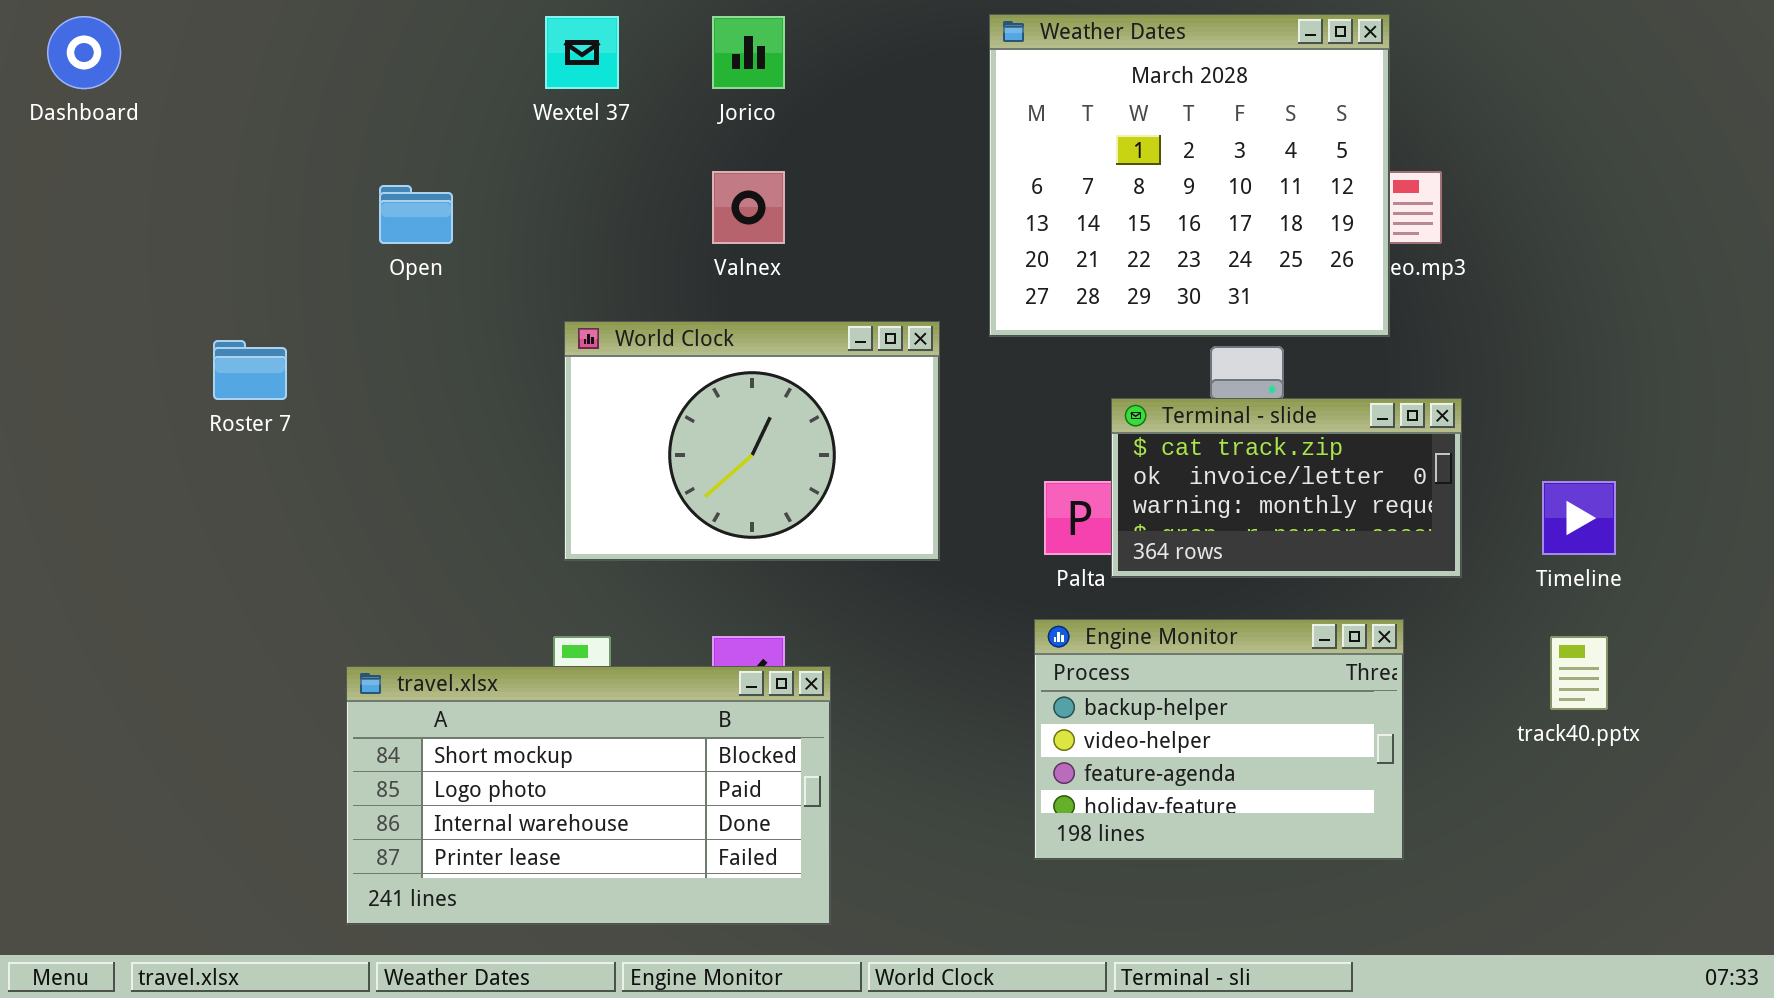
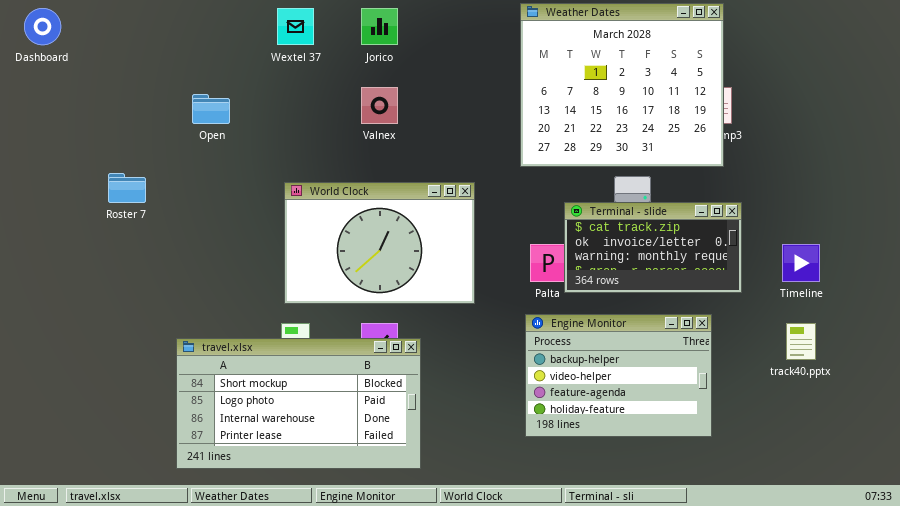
Weather Dates: [989,14,1390,337] -> [520,3,724,167], moved
World Clock: [564,321,940,561] -> [284,182,475,304], moved

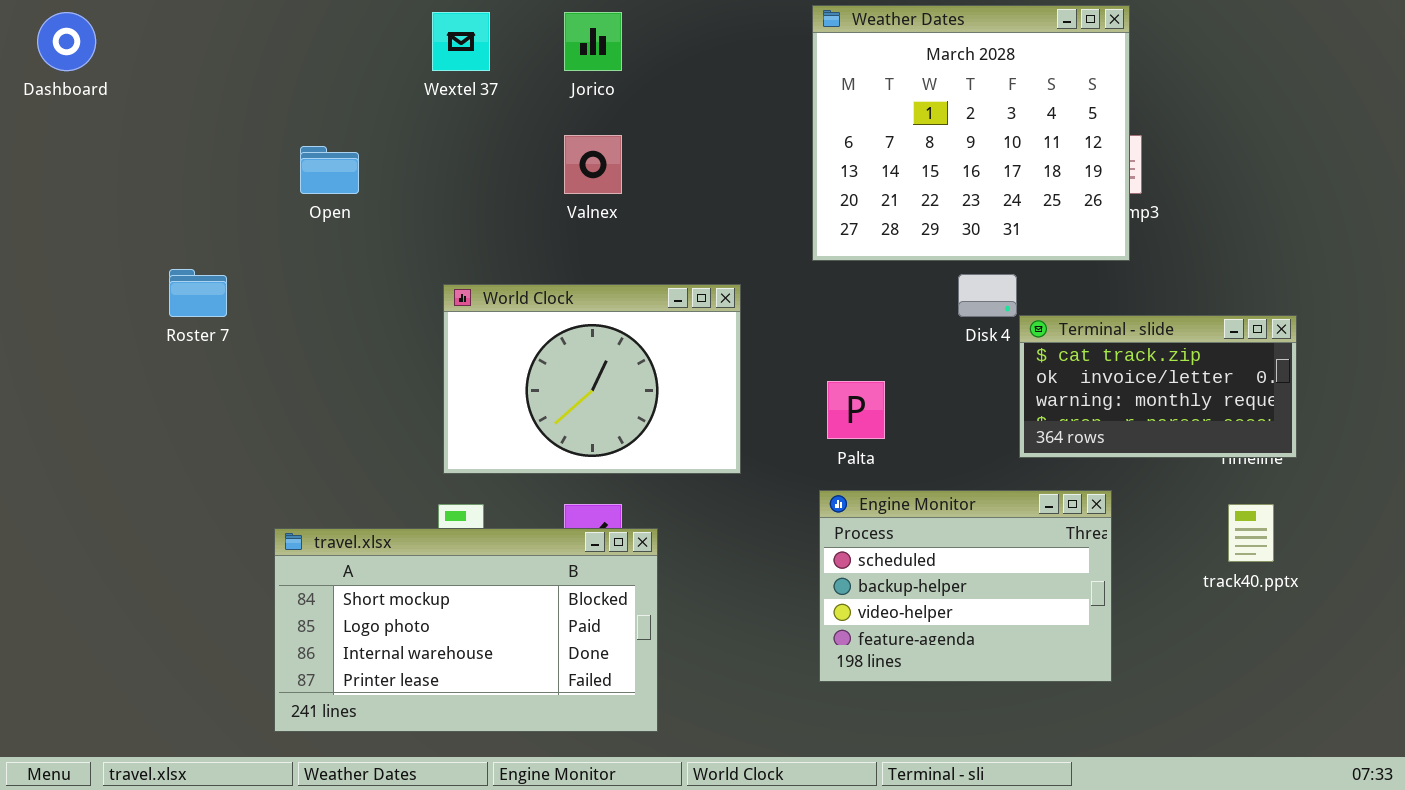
Terminal - slide: [564,202,742,293] -> [1019,315,1297,458], moved
Engine Monitor: [525,314,712,437] -> [819,490,1112,682], scrolled up 1 row

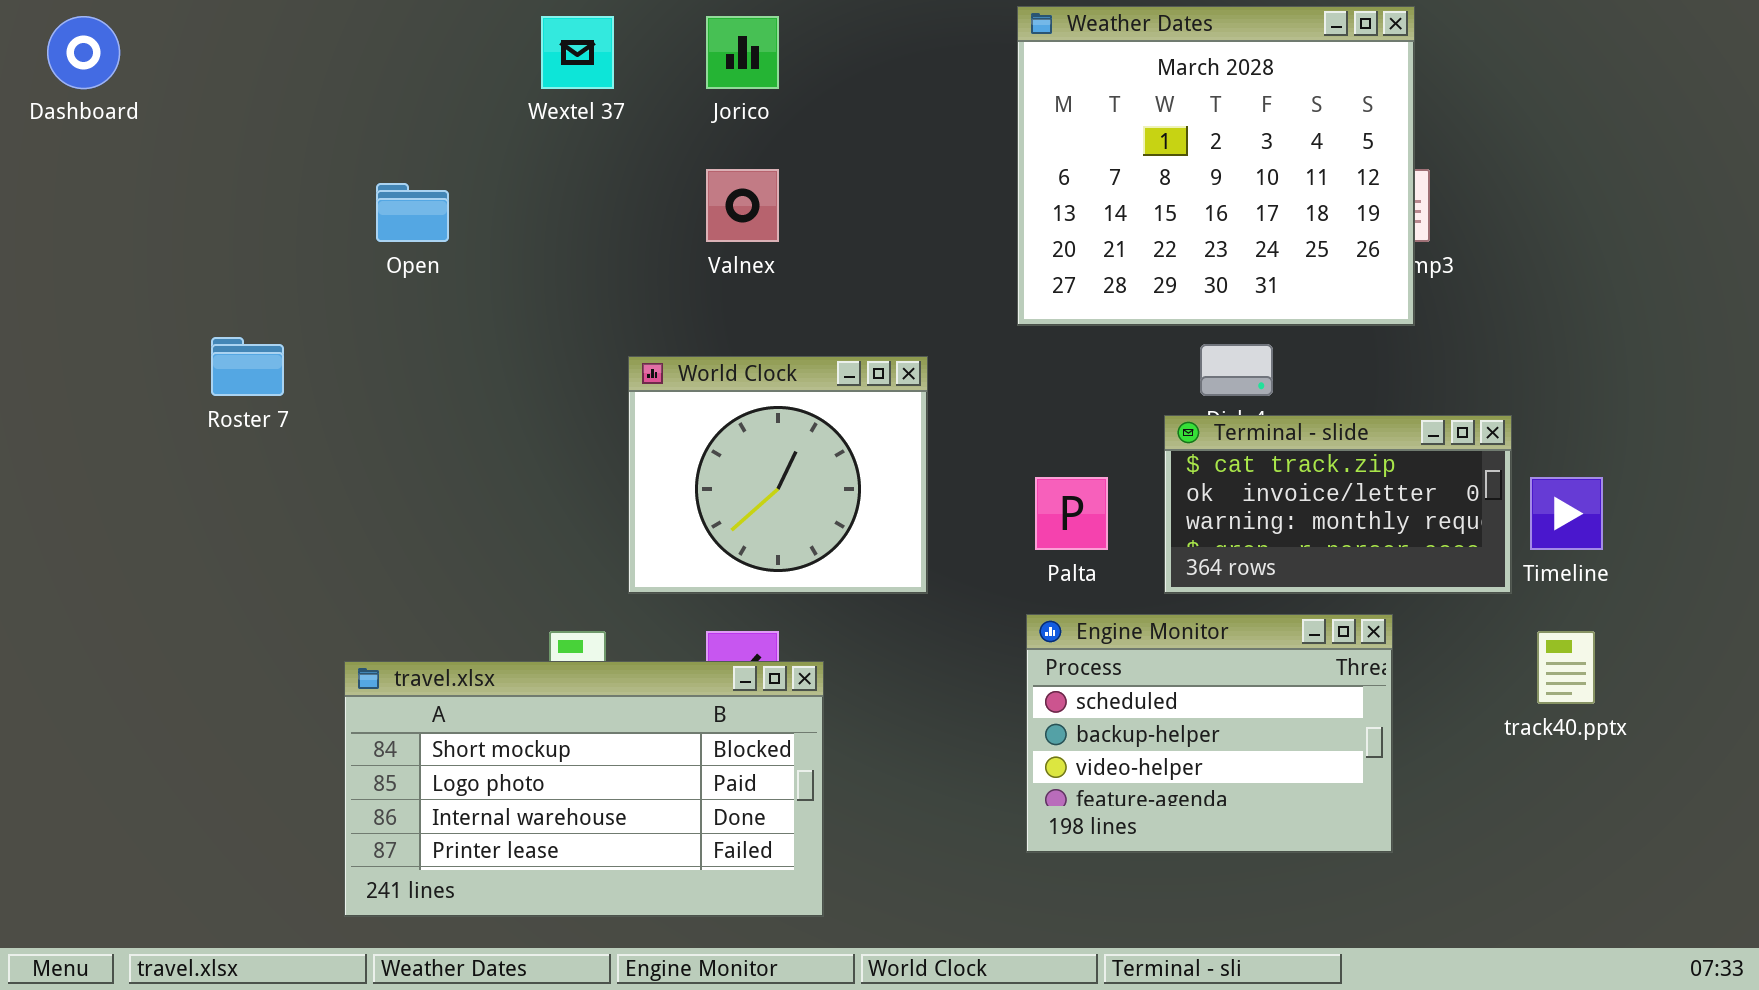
World Clock: [443,284,741,474] -> [628,356,928,594], resized
Terminal - slide: [1019,315,1297,458] -> [1164,415,1512,594], moved

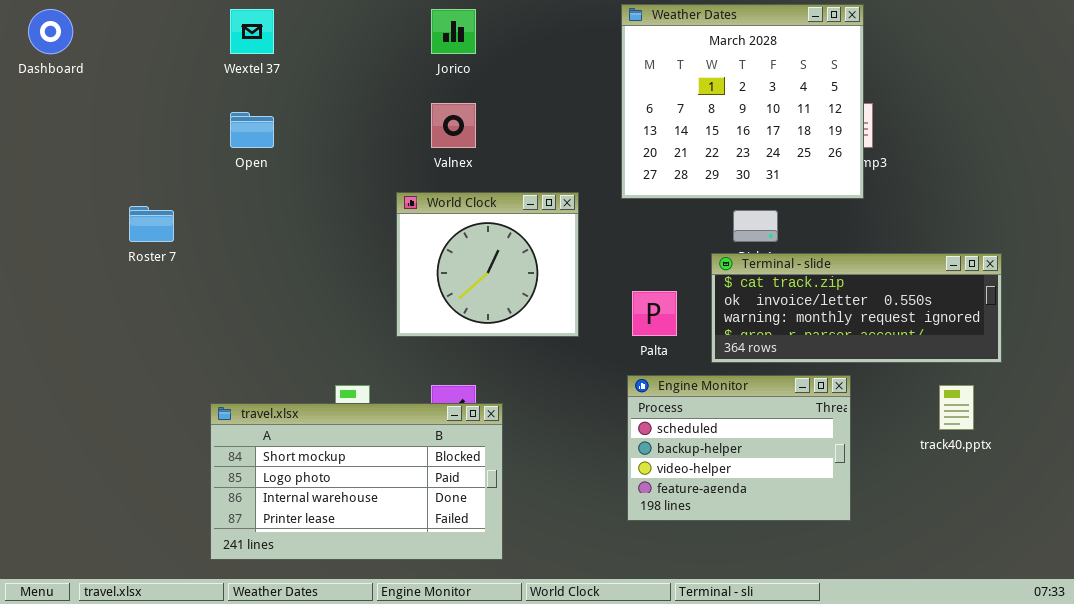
Wextel 37: [541,16,614,89] -> [230,9,274,54], moved
World Clock: [628,356,928,594] -> [396,192,579,337], moved
Terminal - slide: [1164,415,1512,594] -> [711,253,1002,363], resized

